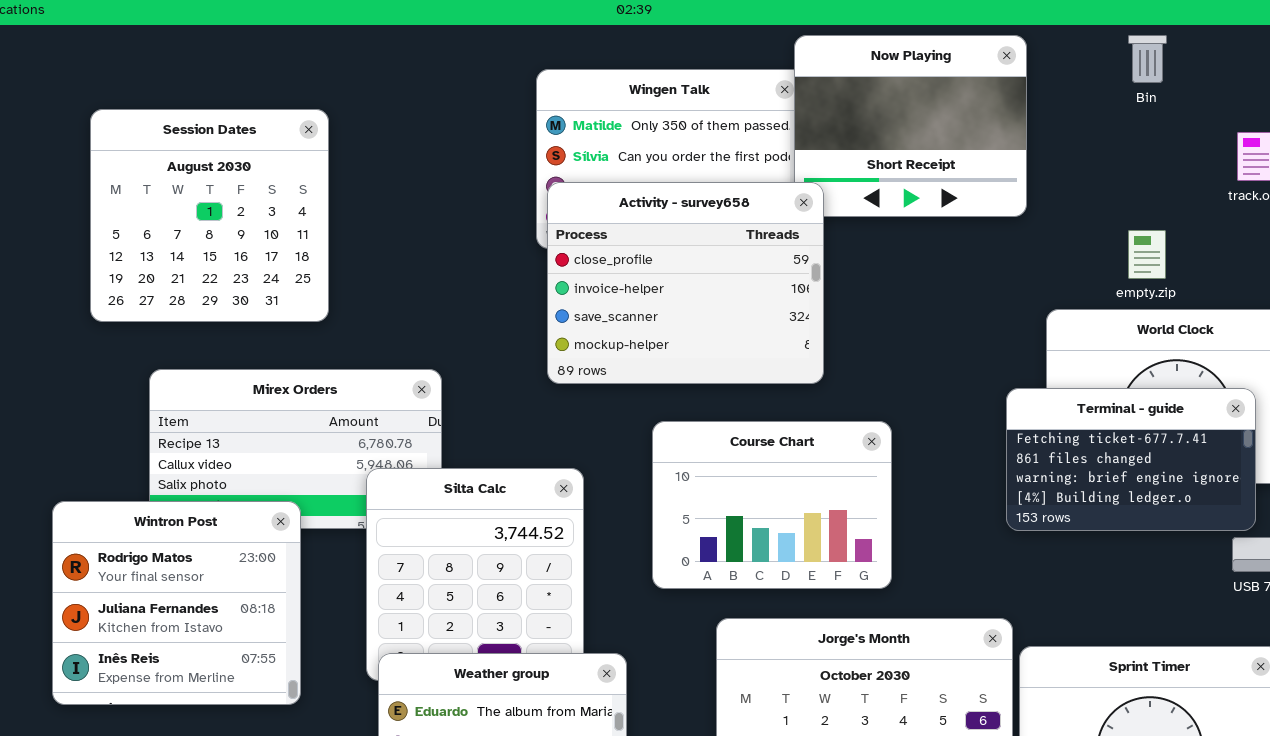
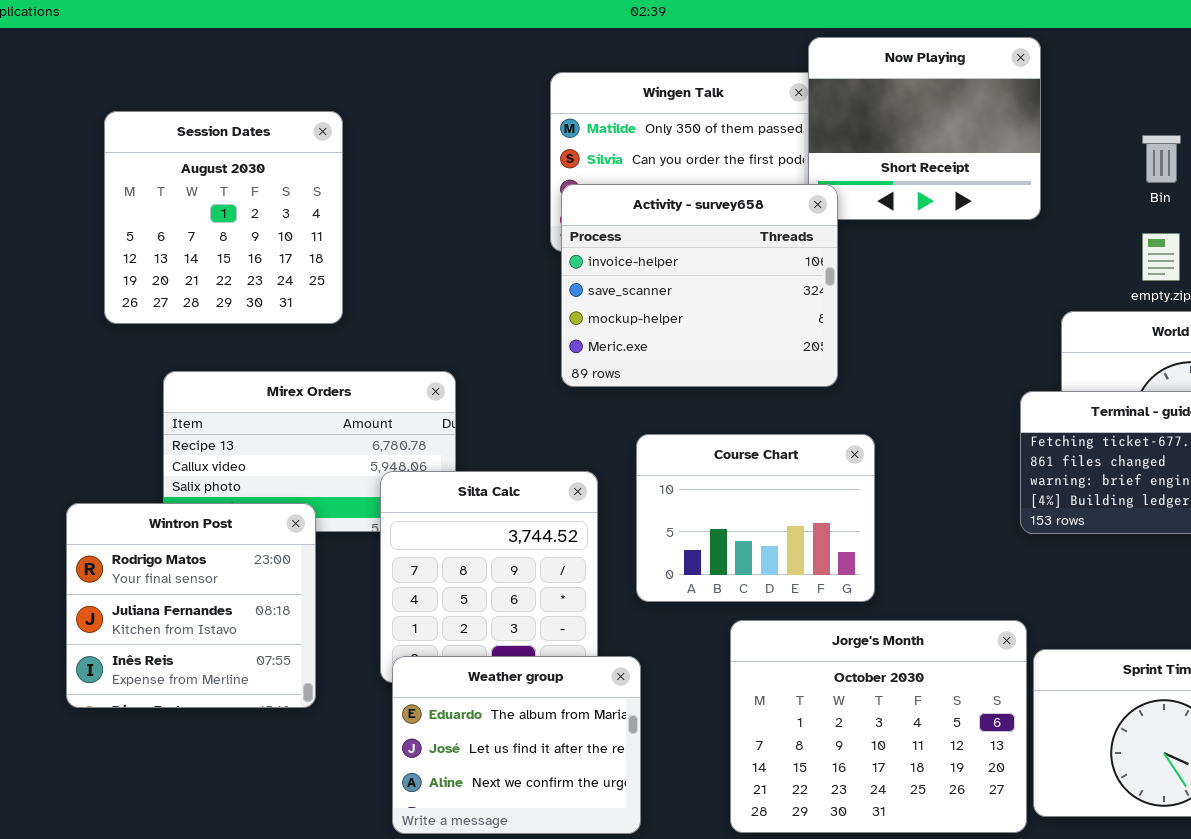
Bin: [1128,35,1167,83] -> [1142,135,1181,183], moved
Activity - survey658: [547,182,824,384] -> [561,184,838,387], scrolled down 1 row
Course Chart: [652,421,892,589] -> [636,434,875,602], moved

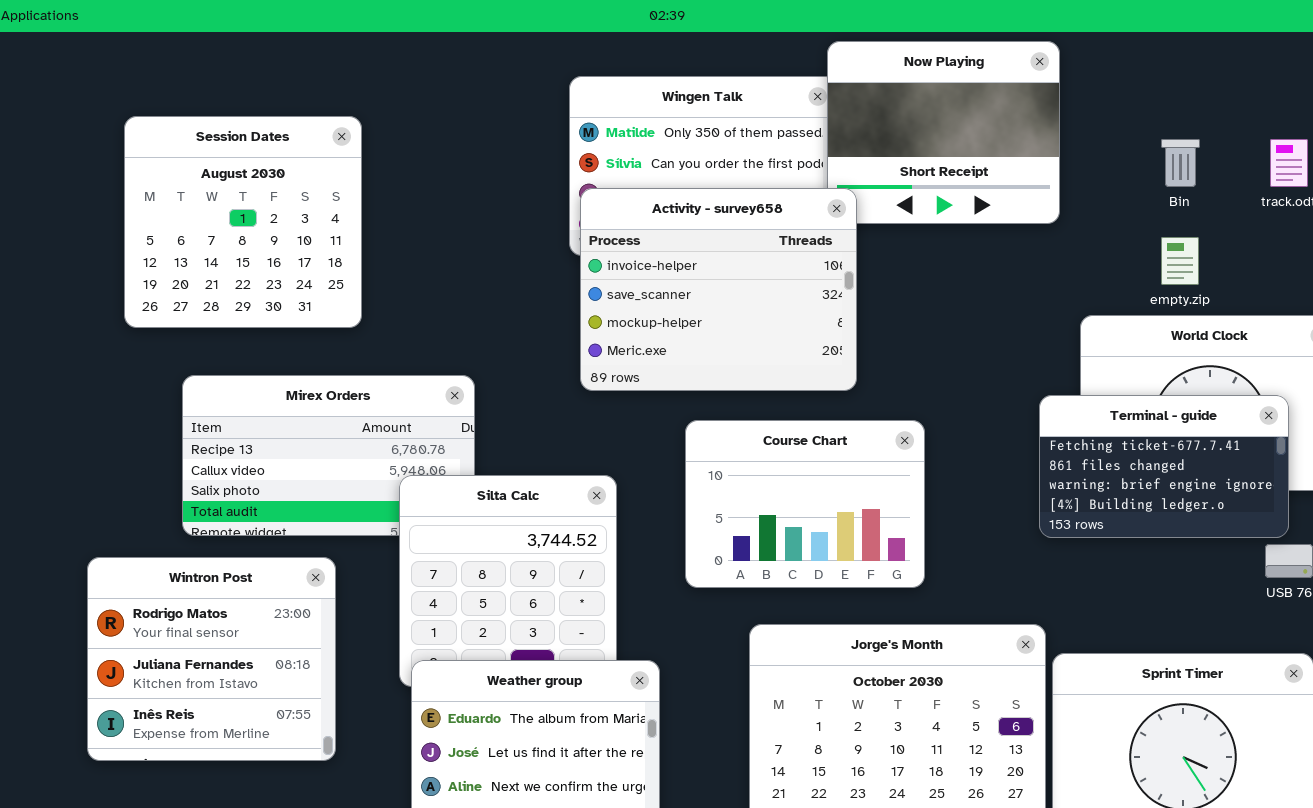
Course Chart: [636,434,875,602] -> [685,420,925,588], moved
Wintron Post: [66,503,316,708] -> [87,557,336,761], moved

